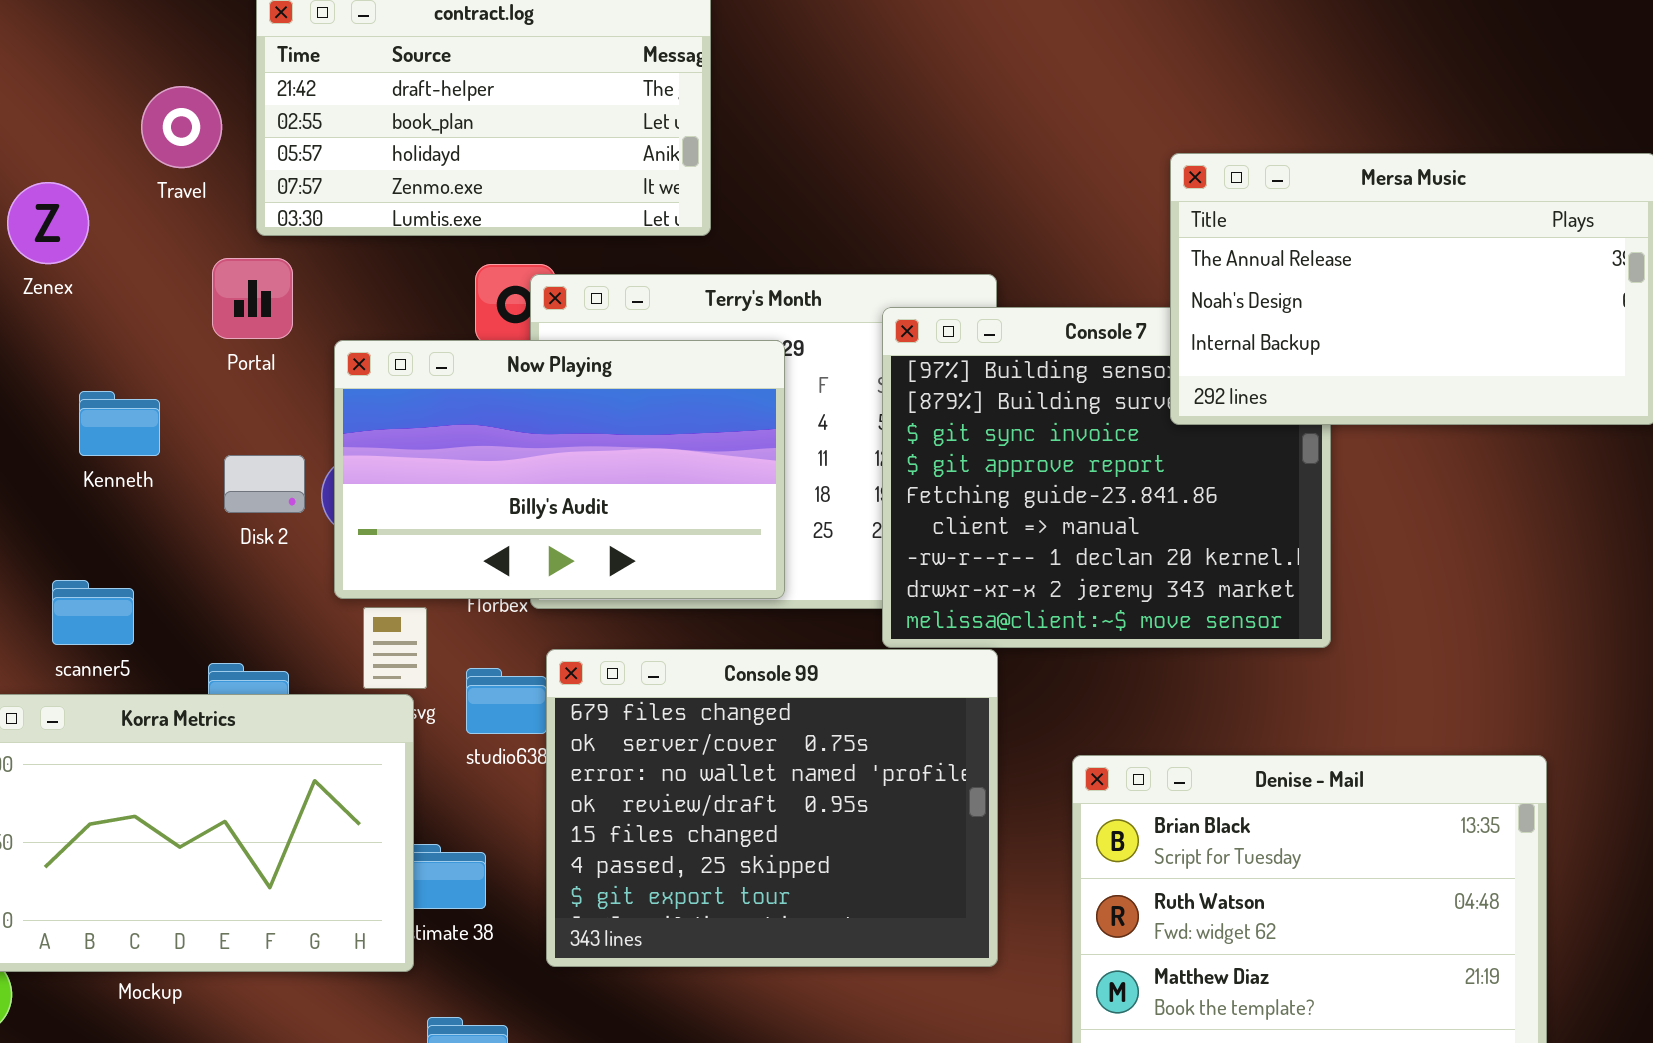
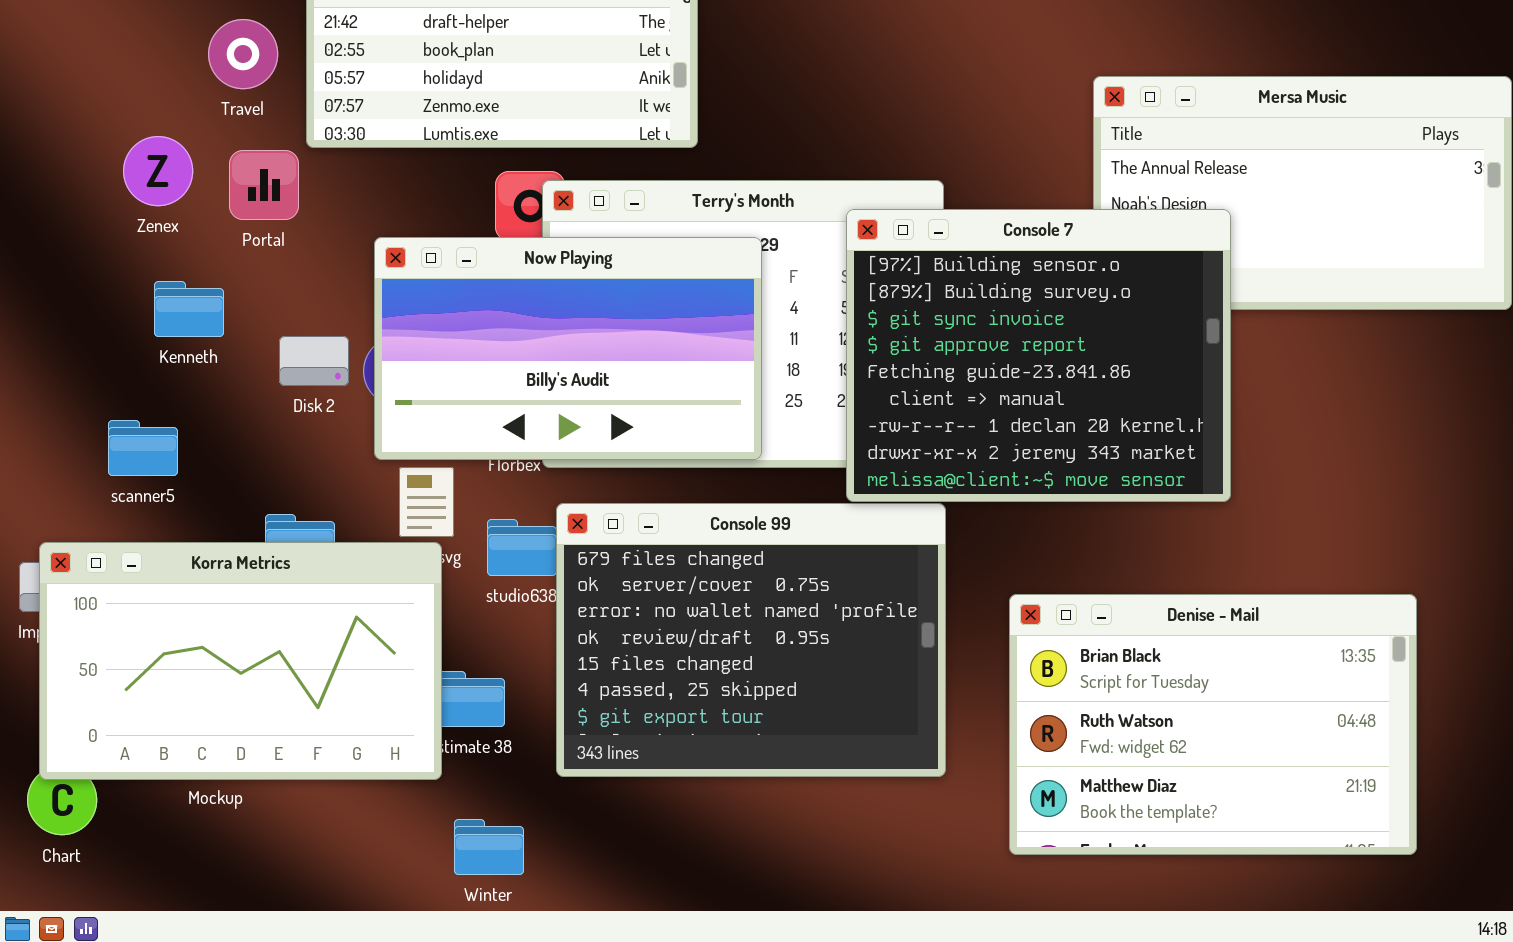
Zenex: [7,182,89,264] -> [123,136,193,206], moved
Portal: [212,258,293,339] -> [229,150,299,220], moved
Console 7: [882,307,1331,648] -> [846,209,1231,502], raised
scanner5: [52,580,134,645] -> [108,420,178,476], moved

